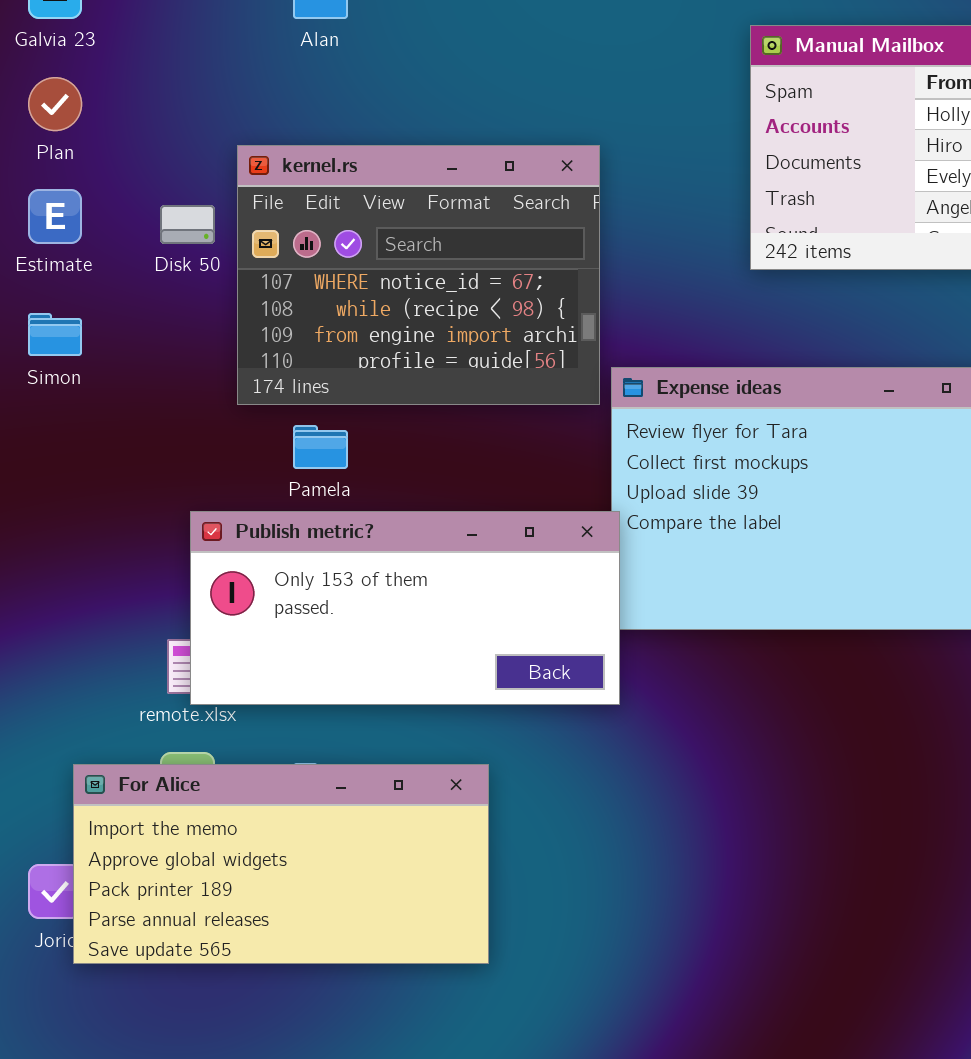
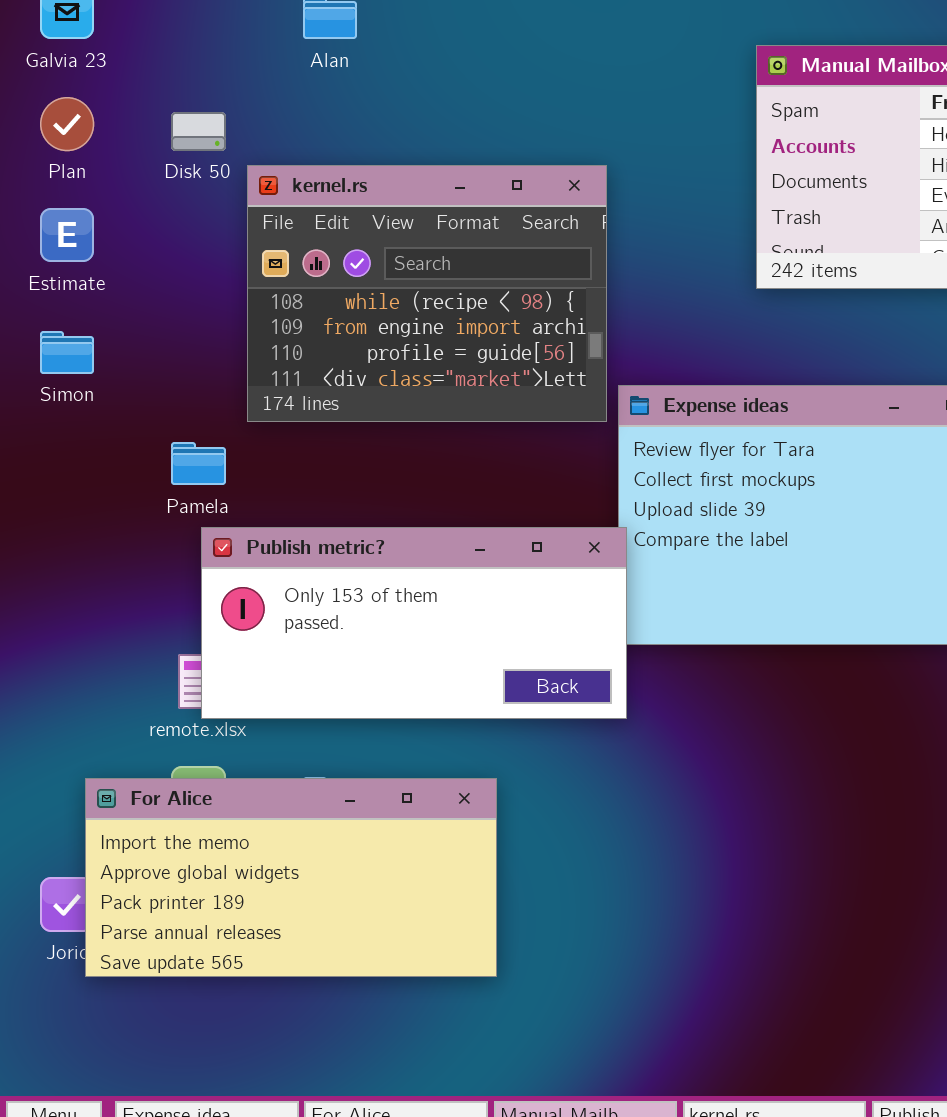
kernel.rs: [237,145,600,405] -> [247,165,607,422], scrolled down 1 row
Disk 50: [160,205,215,244] -> [171,112,226,151], moved
Pamela: [293,425,348,469] -> [171,442,226,485], moved

